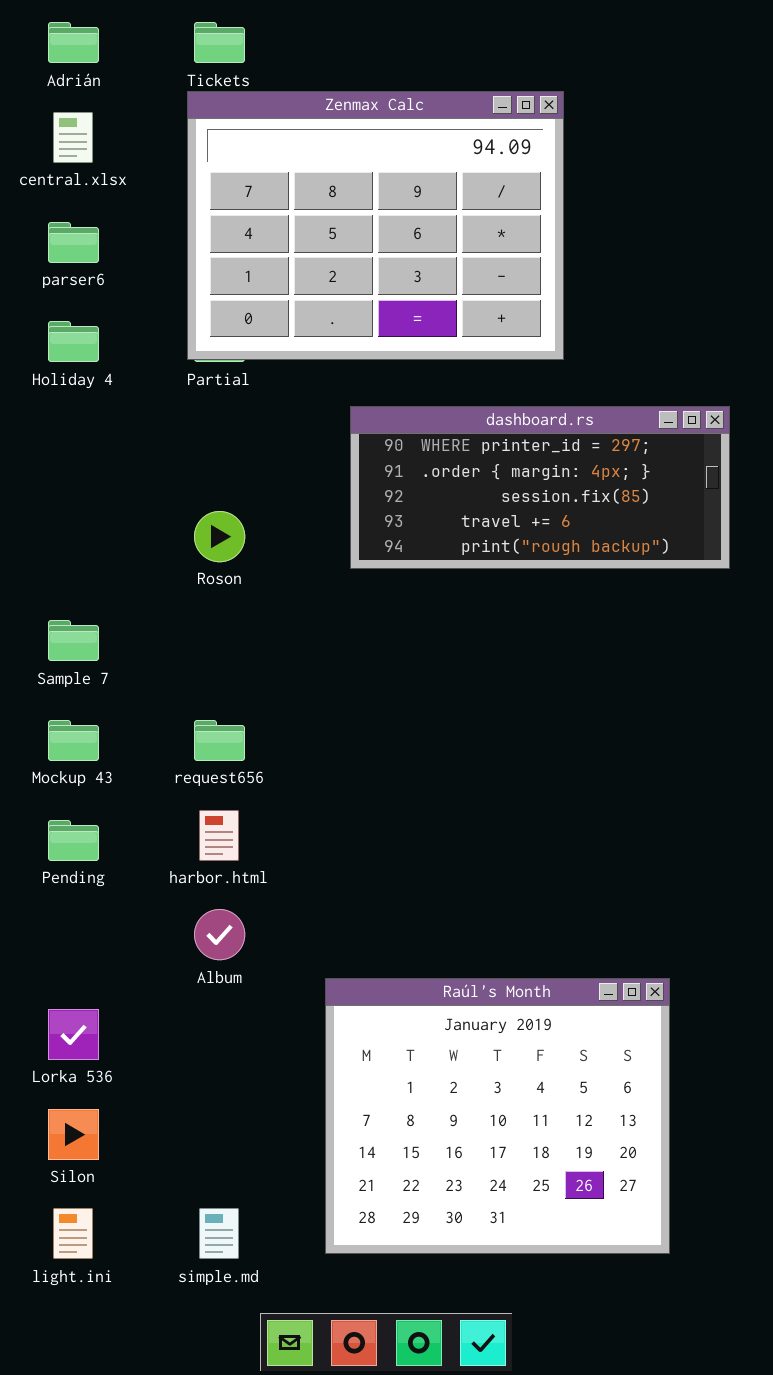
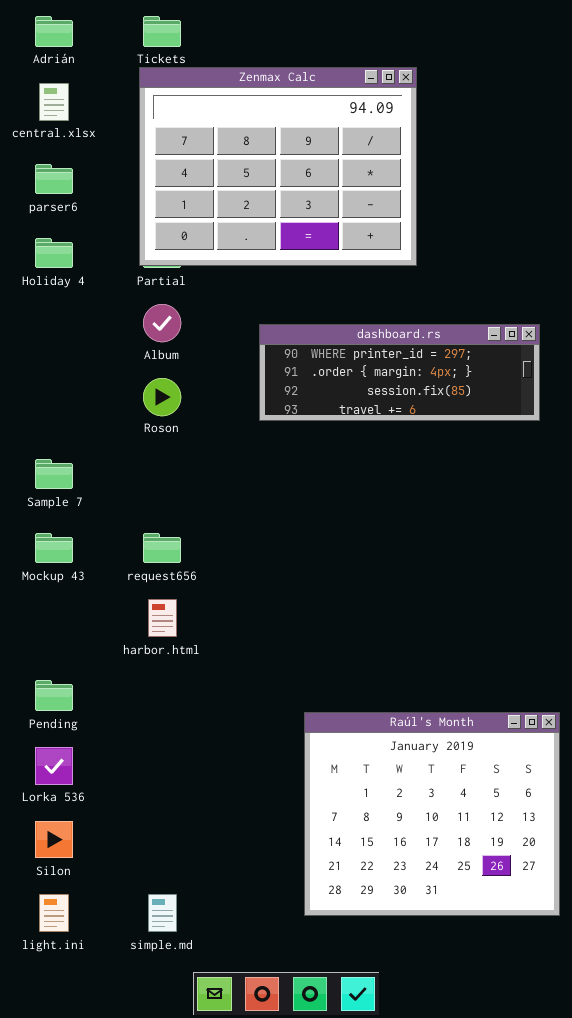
dashboard.rs: [350,406,730,569] -> [259,324,540,421], resized
Pending: [48,820,99,861] -> [35,680,73,711], moved
Album: [194,909,245,960] -> [143,304,181,342], moved
Raúl's Month: [325,978,670,1254] -> [304,712,560,916], moved

